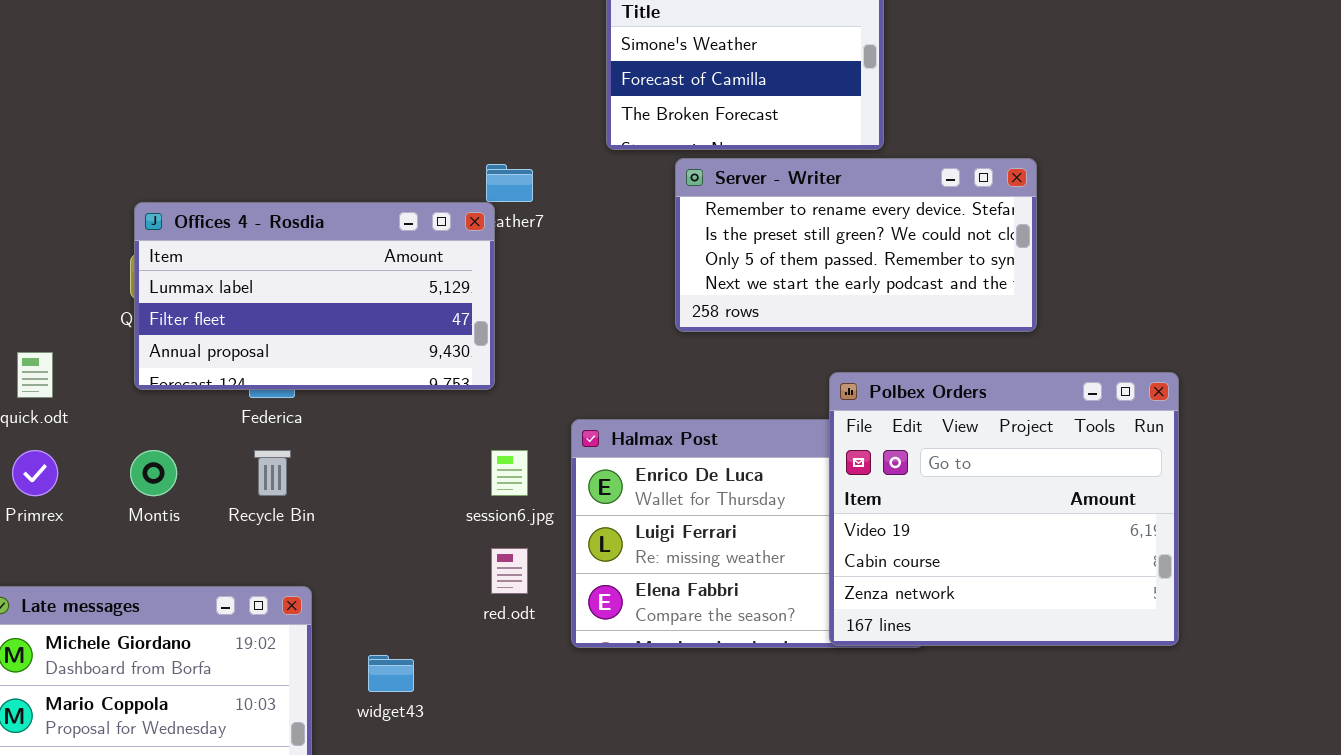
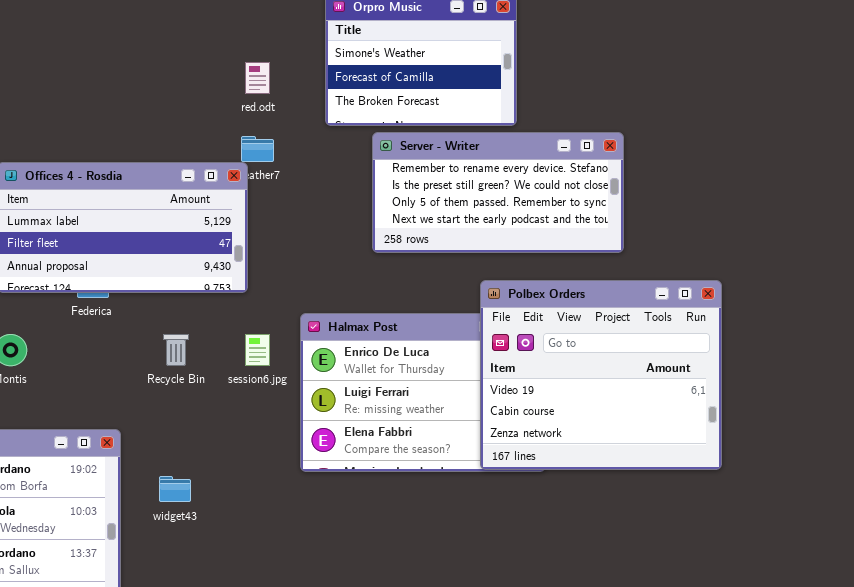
Recycle Bin: [254,450,291,496] -> [163,334,189,366], moved
red.odt: [491,548,528,594] -> [245,62,270,94], moved

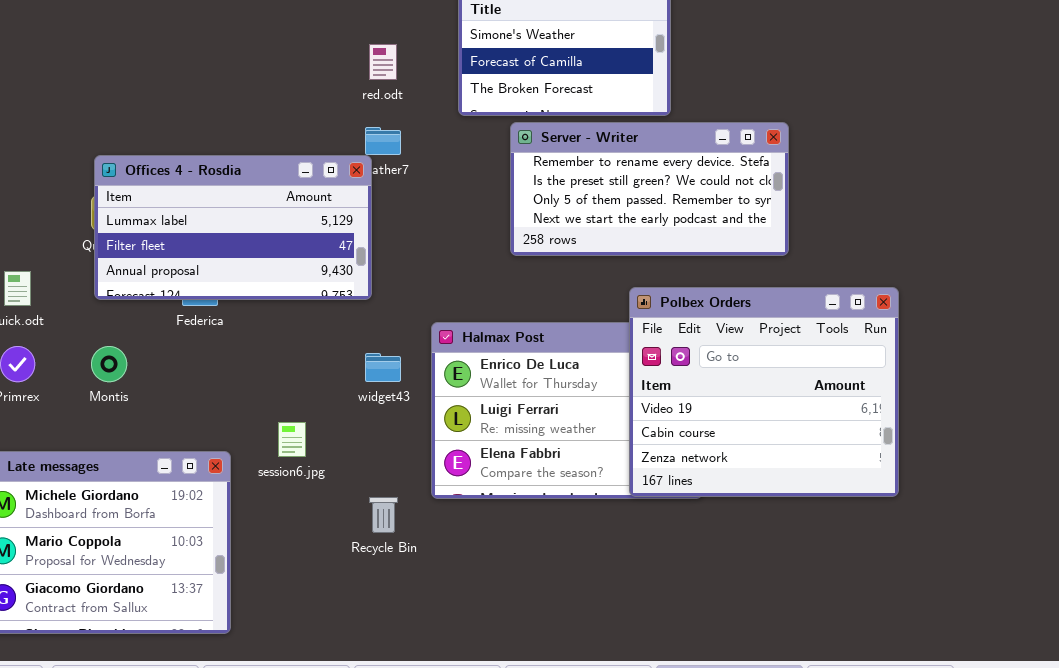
Recycle Bin: [163,334,189,366] -> [369,497,398,533], moved
session6.jpg: [245,334,270,366] -> [278,422,306,457], moved
widget43: [159,476,191,502] -> [365,353,401,382], moved

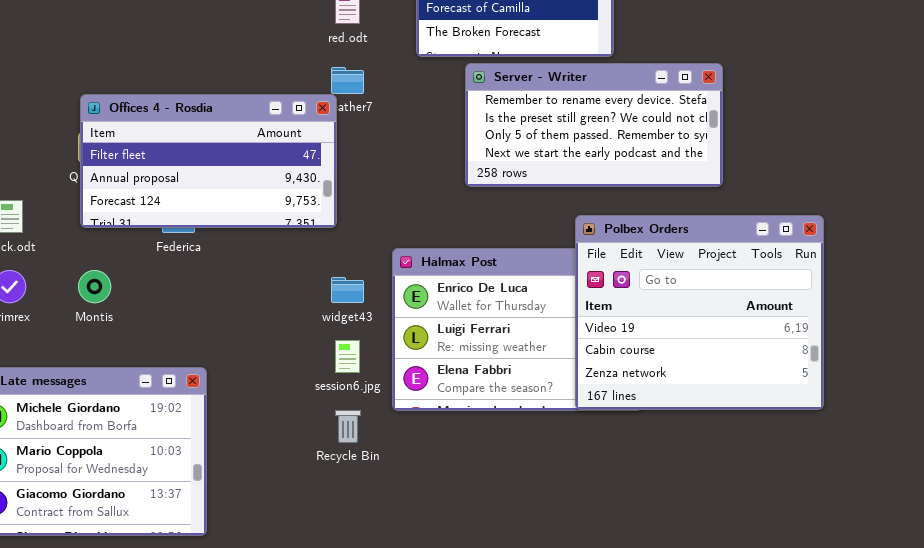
Offices 4 - Rosdia: [94,155,372,300] -> [80,94,337,228], scrolled down 1 row
session6.jpg: [278,422,306,457] -> [335,340,360,373], moved

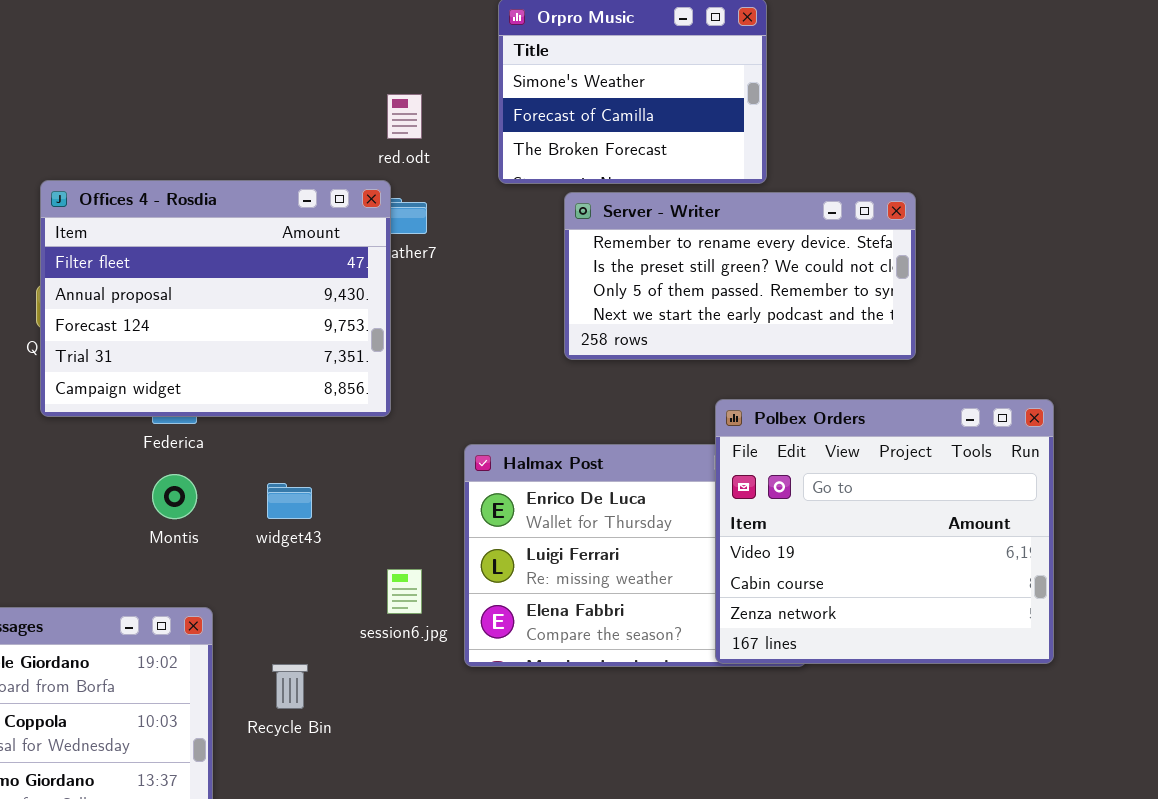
Offices 4 - Rosdia: [80,94,337,228] -> [40,180,391,417], resized
Montis: [78,270,111,303] -> [152,474,197,519], moved
widget43: [331,277,364,303] -> [267,483,312,519], moved
Recycle Bin: [335,410,361,443] -> [272,664,308,709], moved

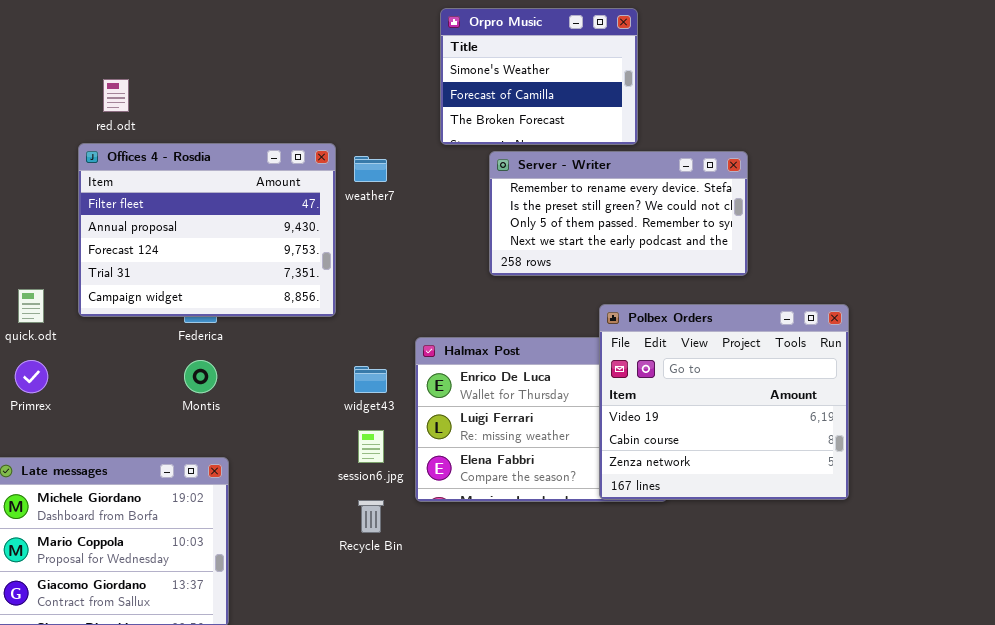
red.odt: [387,94,422,139] -> [103,79,129,112], moved
Offices 4 - Rosdia: [40,180,391,417] -> [78,143,336,317], moved
widget43: [267,483,312,519] -> [354,366,387,393], moved
Recycle Bin: [272,664,308,709] -> [358,500,384,533], moved

